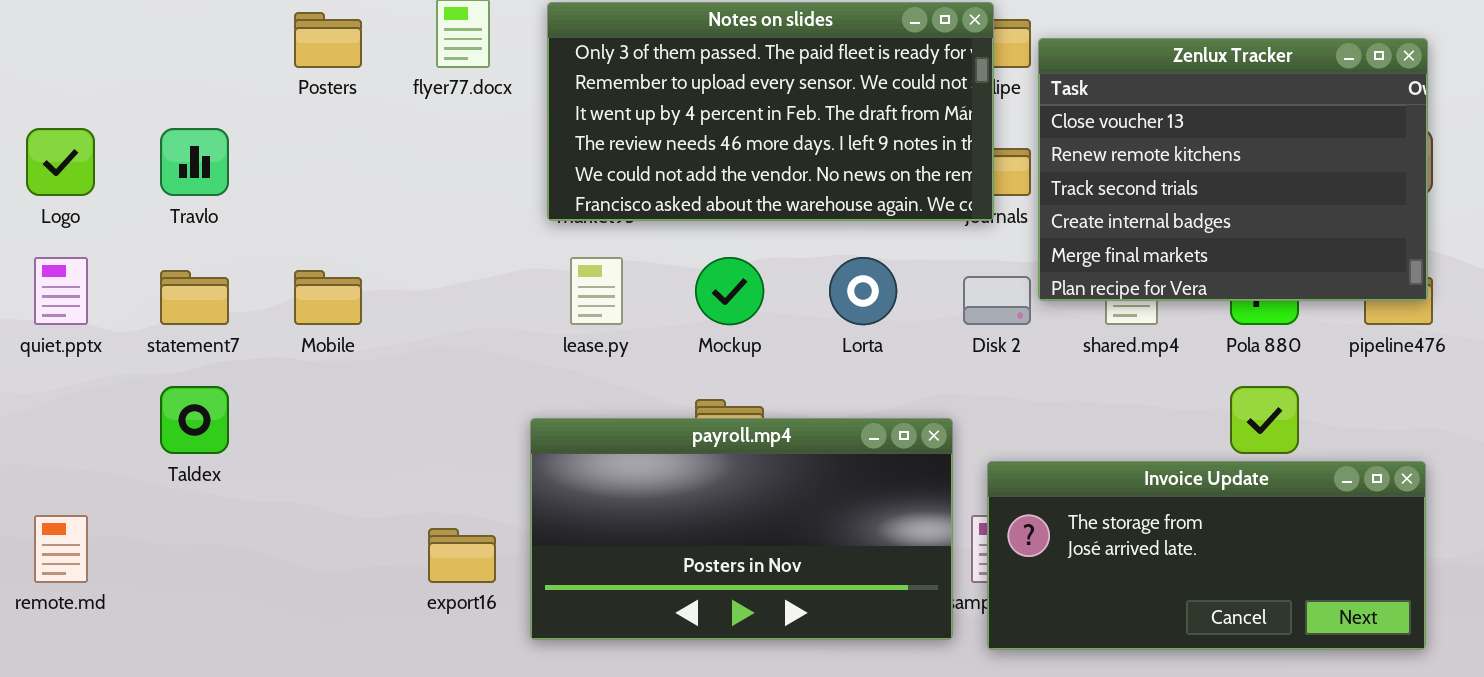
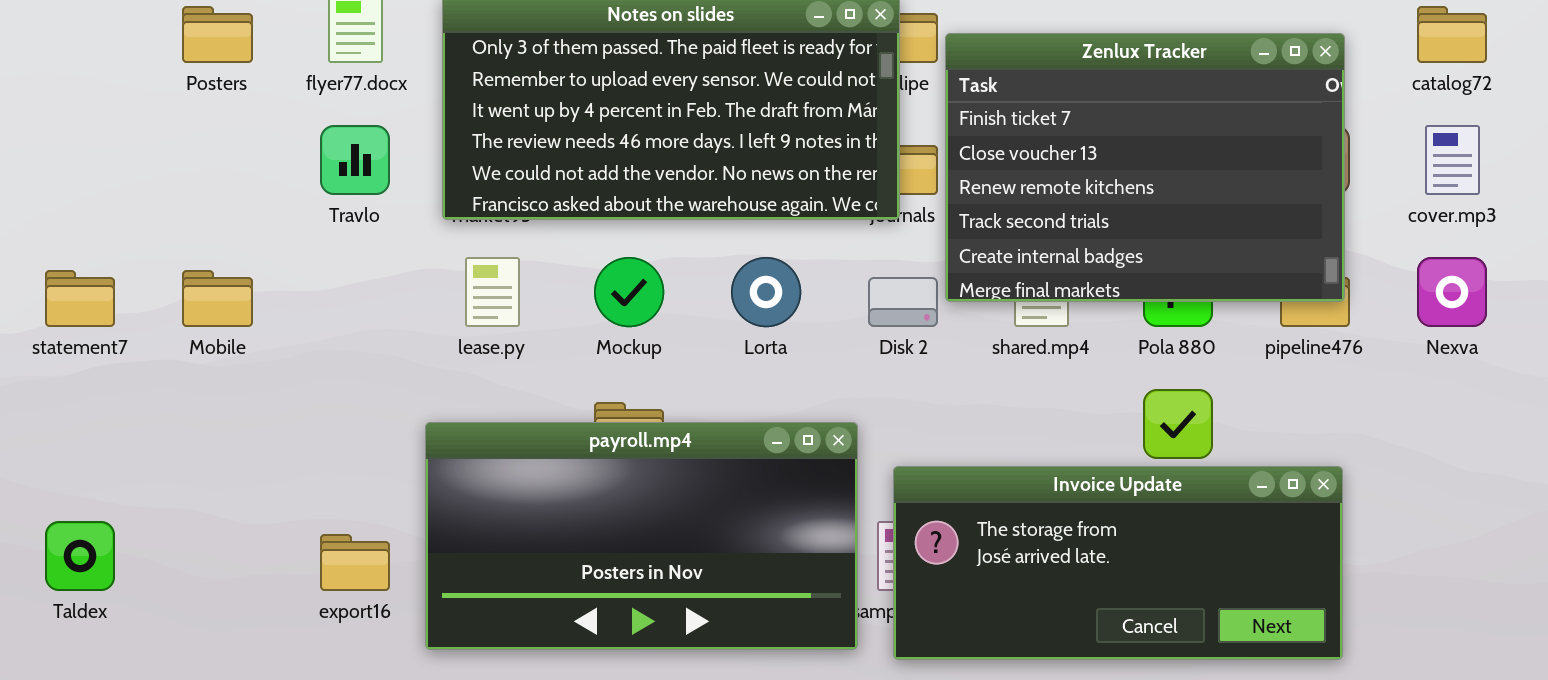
Zenlux Tracker: [1038,38,1428,301] -> [945,33,1345,302], scrolled up 1 row
Travlo: [160,128,229,196] -> [320,125,390,195], moved
Taldex: [160,386,229,454] -> [45,521,115,591], moved

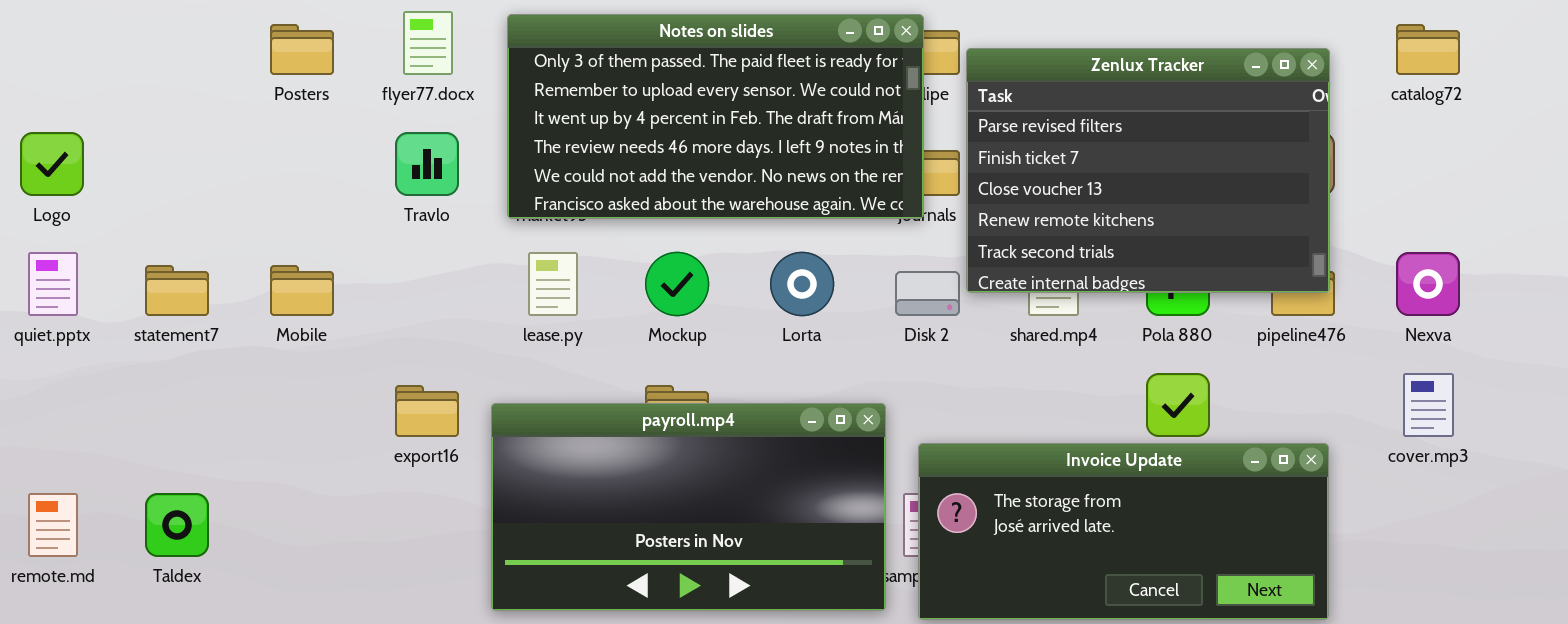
Zenlux Tracker: [945,33,1345,302] -> [966,48,1330,293], scrolled up 1 row
cover.mp3: [1425,125,1480,195] -> [1403,373,1454,437], moved
export16: [320,534,390,591] -> [395,385,459,437], moved

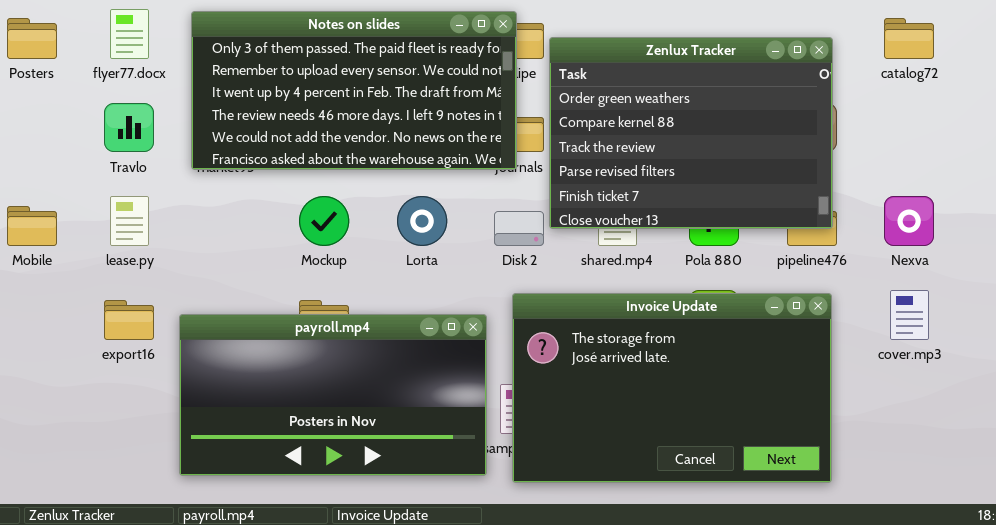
Zenlux Tracker: [966,48,1330,293] -> [549,37,833,229], scrolled up 3 rows
lease.py: [528,252,578,316] -> [110,196,149,246], moved
Invoice Update: [918,443,1329,620] -> [512,293,832,483], resized

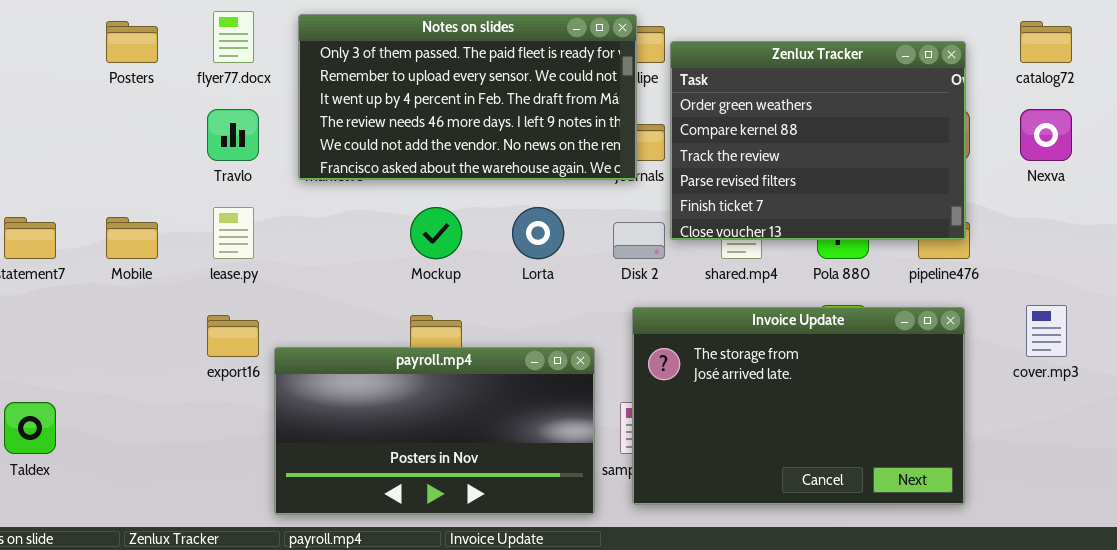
Nexva: [884,196,934,246] -> [1020,109,1072,161], moved
payroll.mp4: [179,314,487,476] -> [274,347,595,515], moved

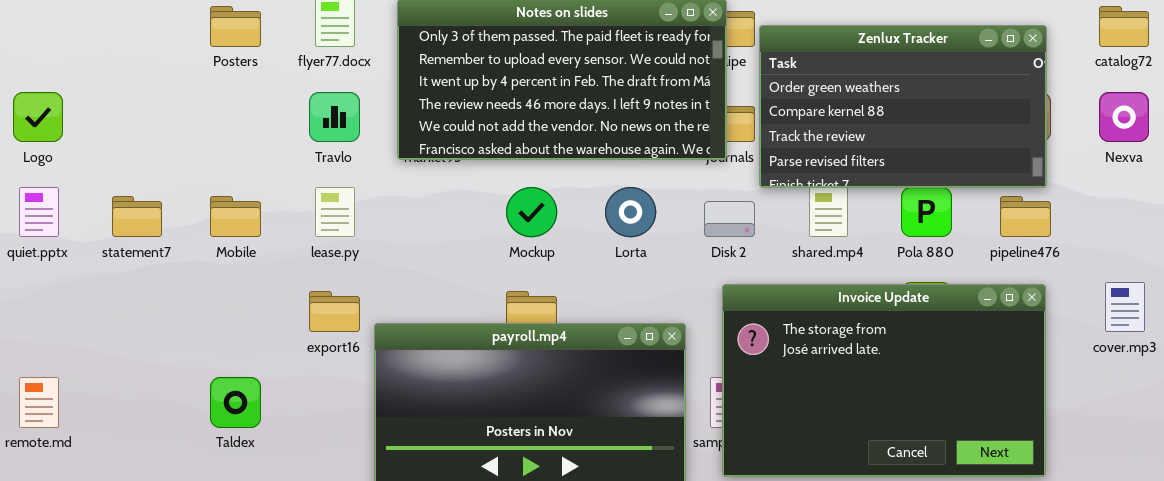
Zenlux Tracker: [670,41,966,240] -> [759,25,1047,188], resized
Taldex: [4,402,56,454] -> [210,377,261,428], moved

